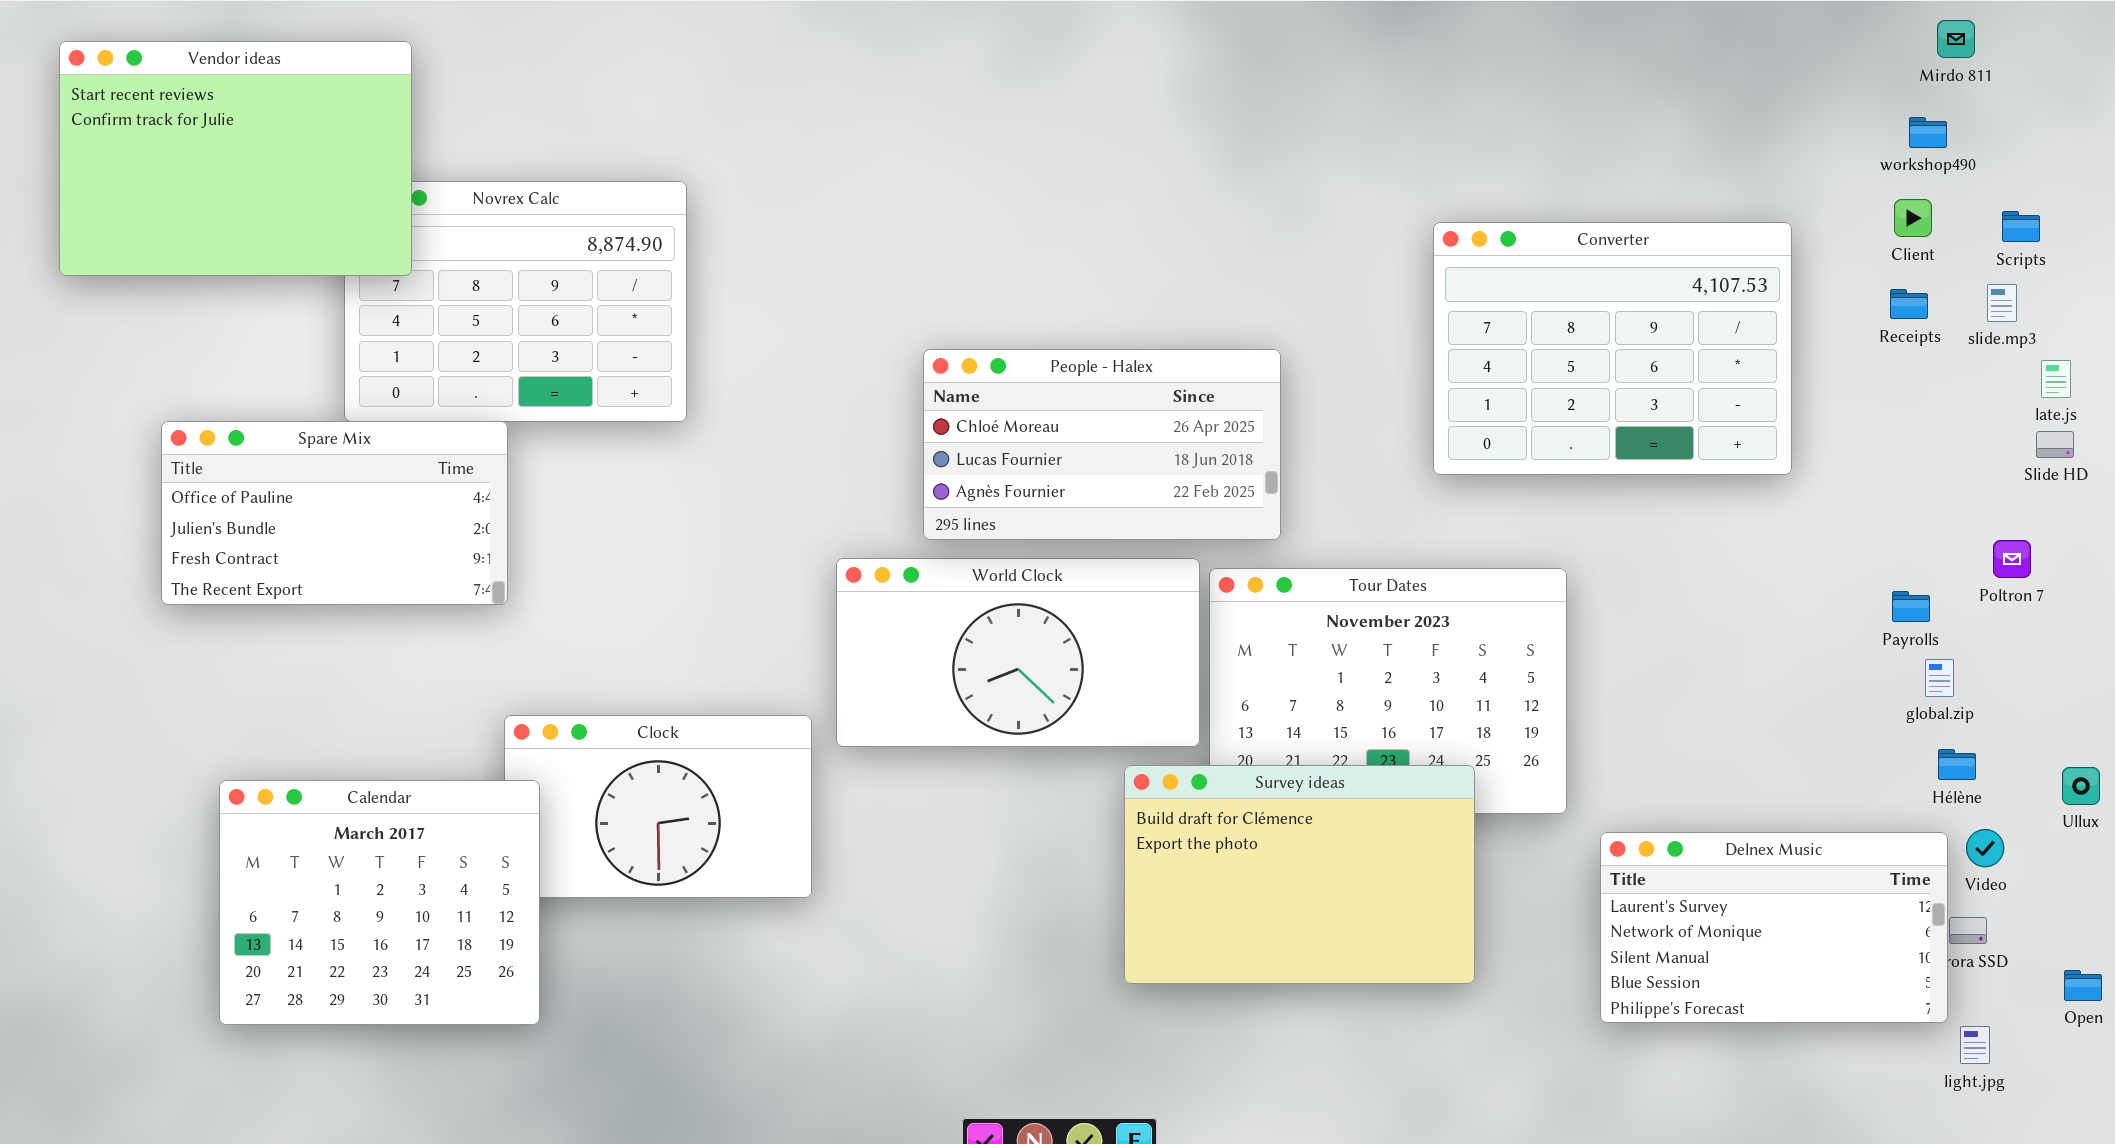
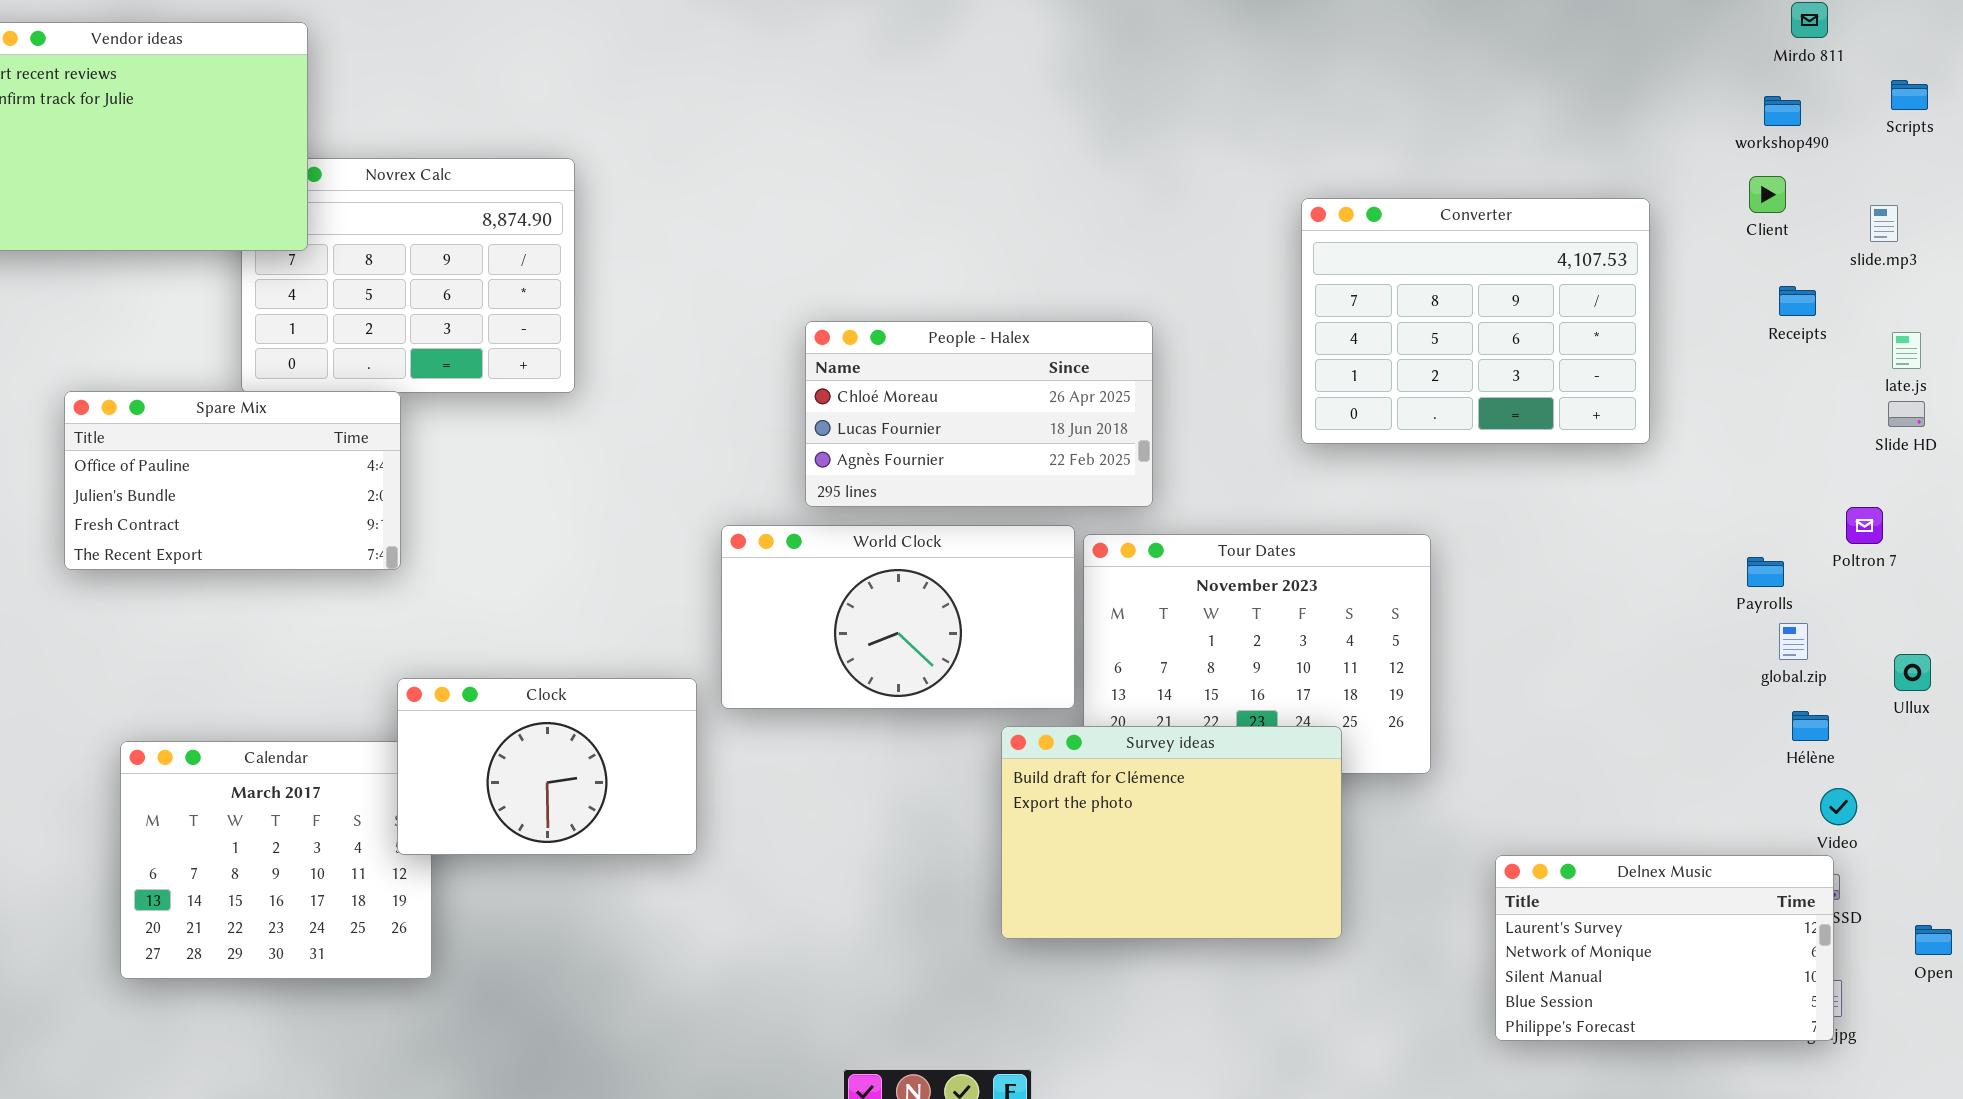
Scripts: [2002,211,2040,242] -> [1891,80,1928,110], moved
slide.mp3: [1987,284,2017,322] -> [1870,205,1898,242], moved
Receipts: [1890,289,1928,319] -> [1779,286,1816,316], moved
Clock: [504,715,812,898] -> [397,678,697,855], raised
Ullux: [2062,767,2100,805] -> [1894,654,1931,691], moved
Delnex Music: [1600,832,1948,1023] -> [1495,855,1834,1041], moved

